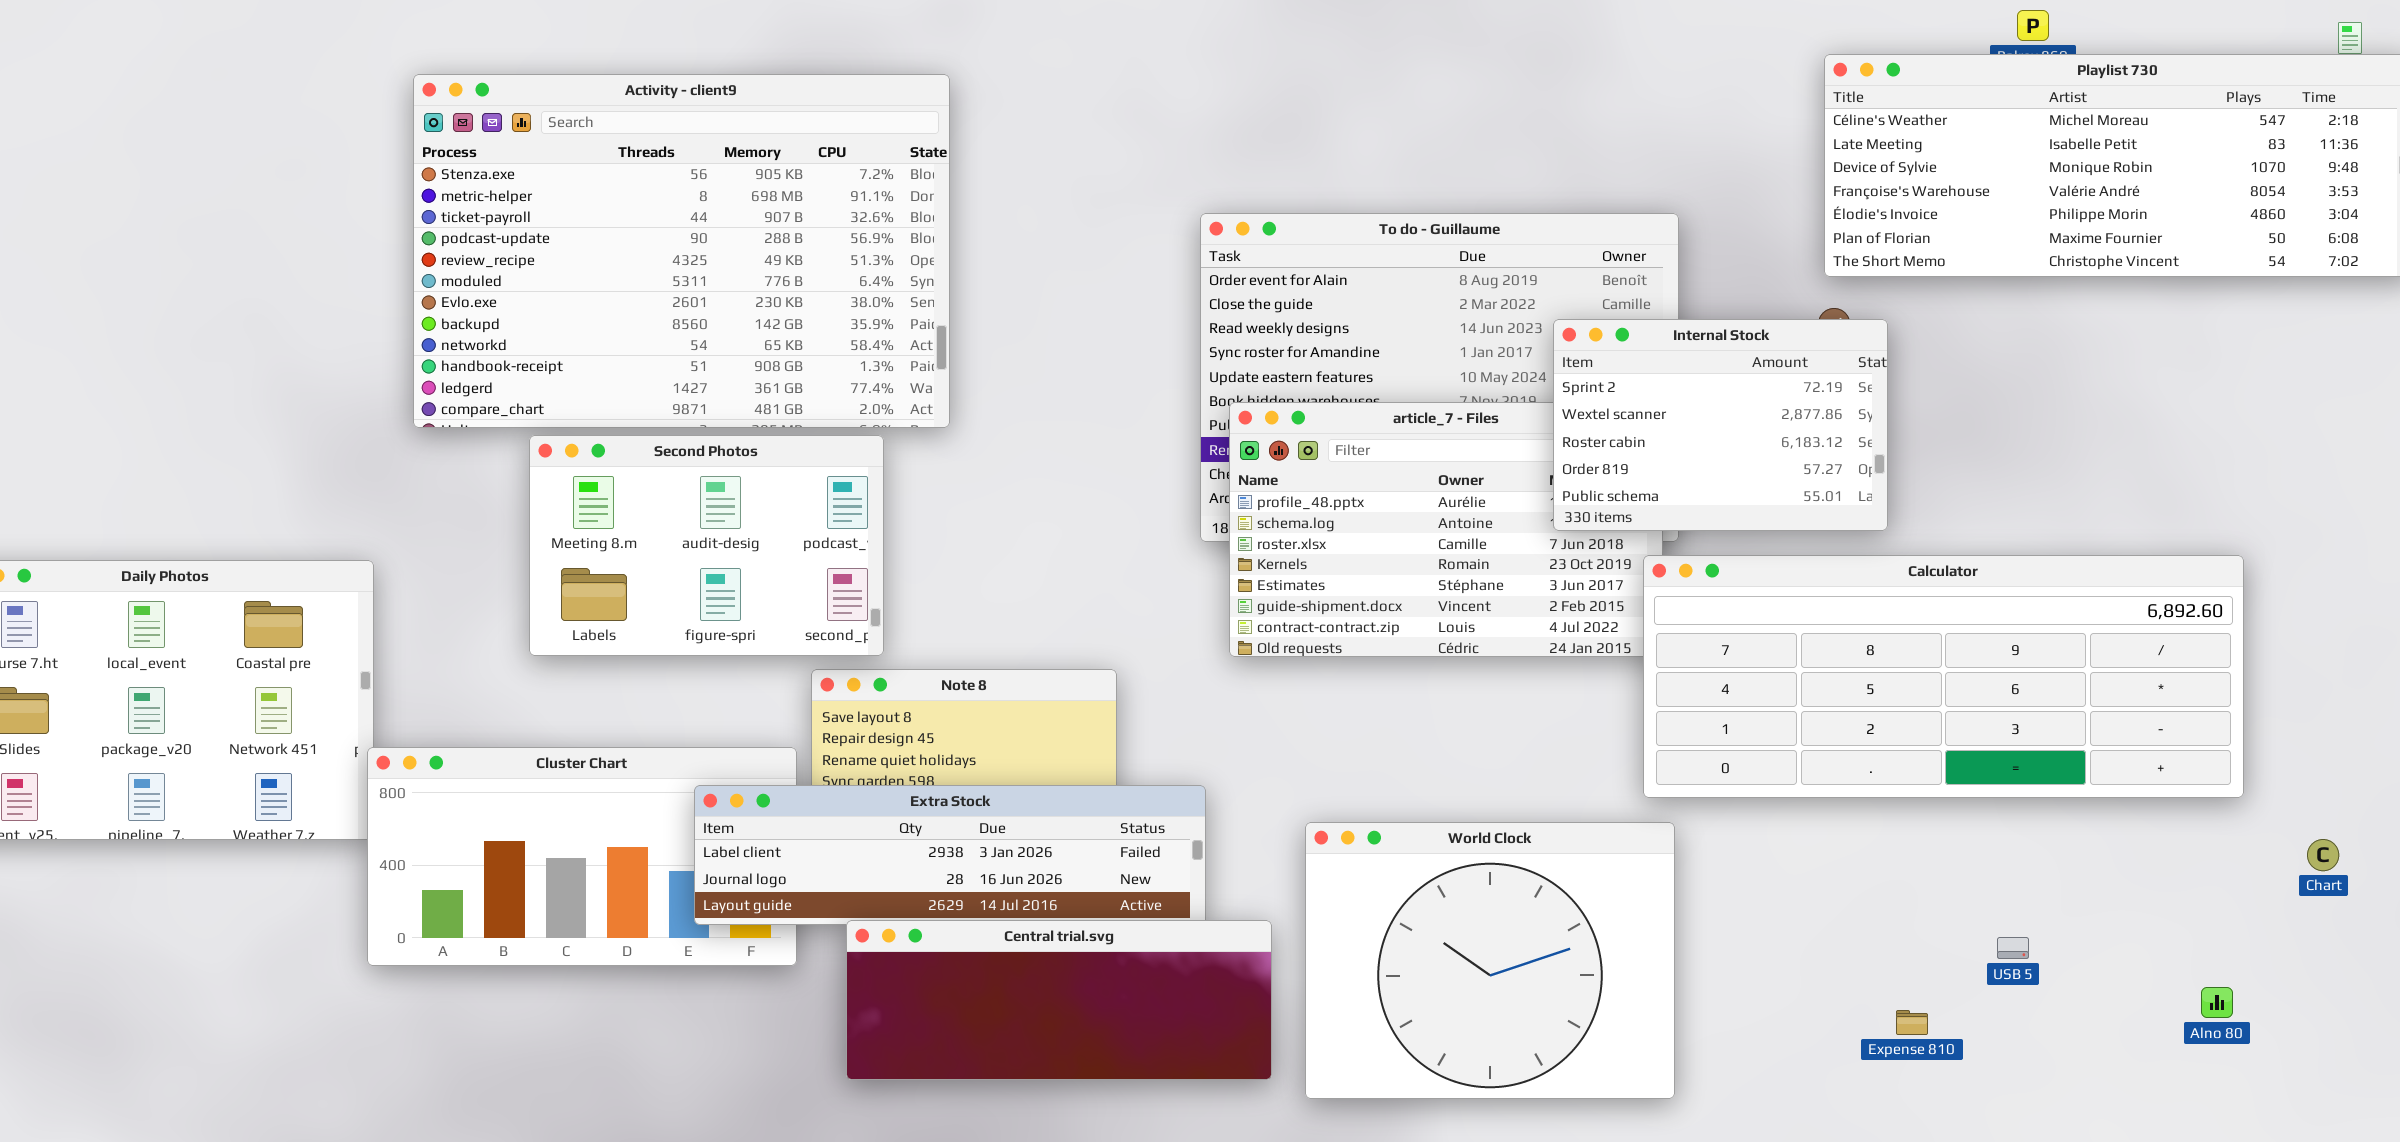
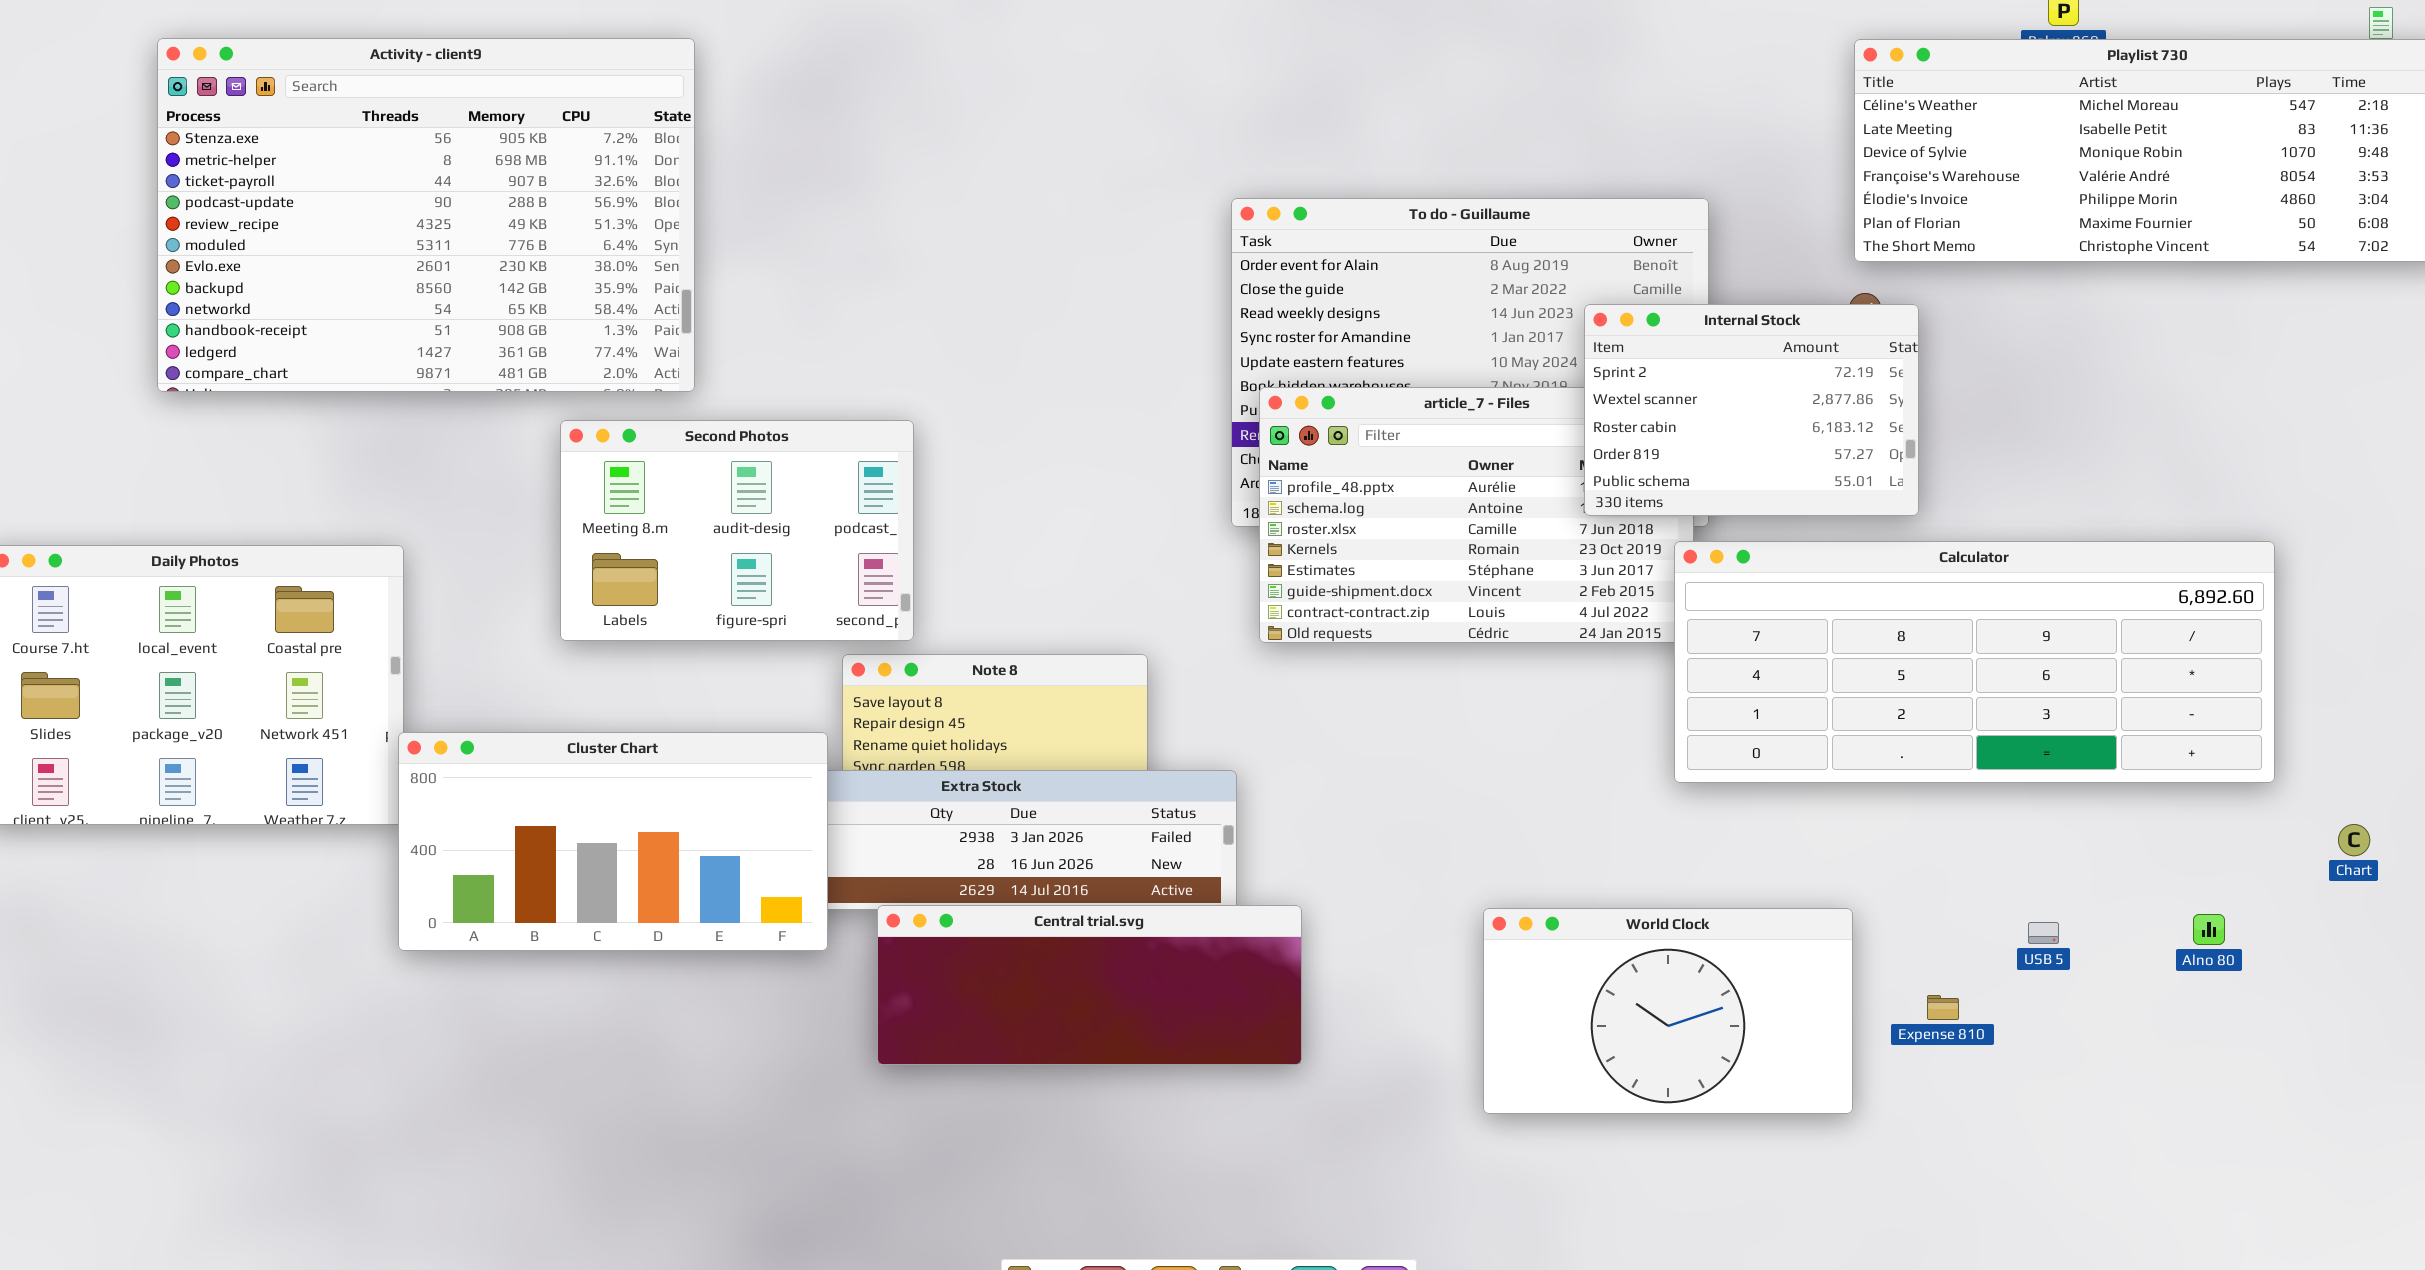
Activity - client9: [413,74,950,428] -> [157,38,695,392], moved
Cluster Chart: [367,747,797,966] -> [398,732,828,951], raised
World Clock: [1305,822,1675,1099] -> [1483,908,1853,1114], moved, resized
Alno 80: [2201,987,2233,1018] -> [2193,914,2225,945], moved

